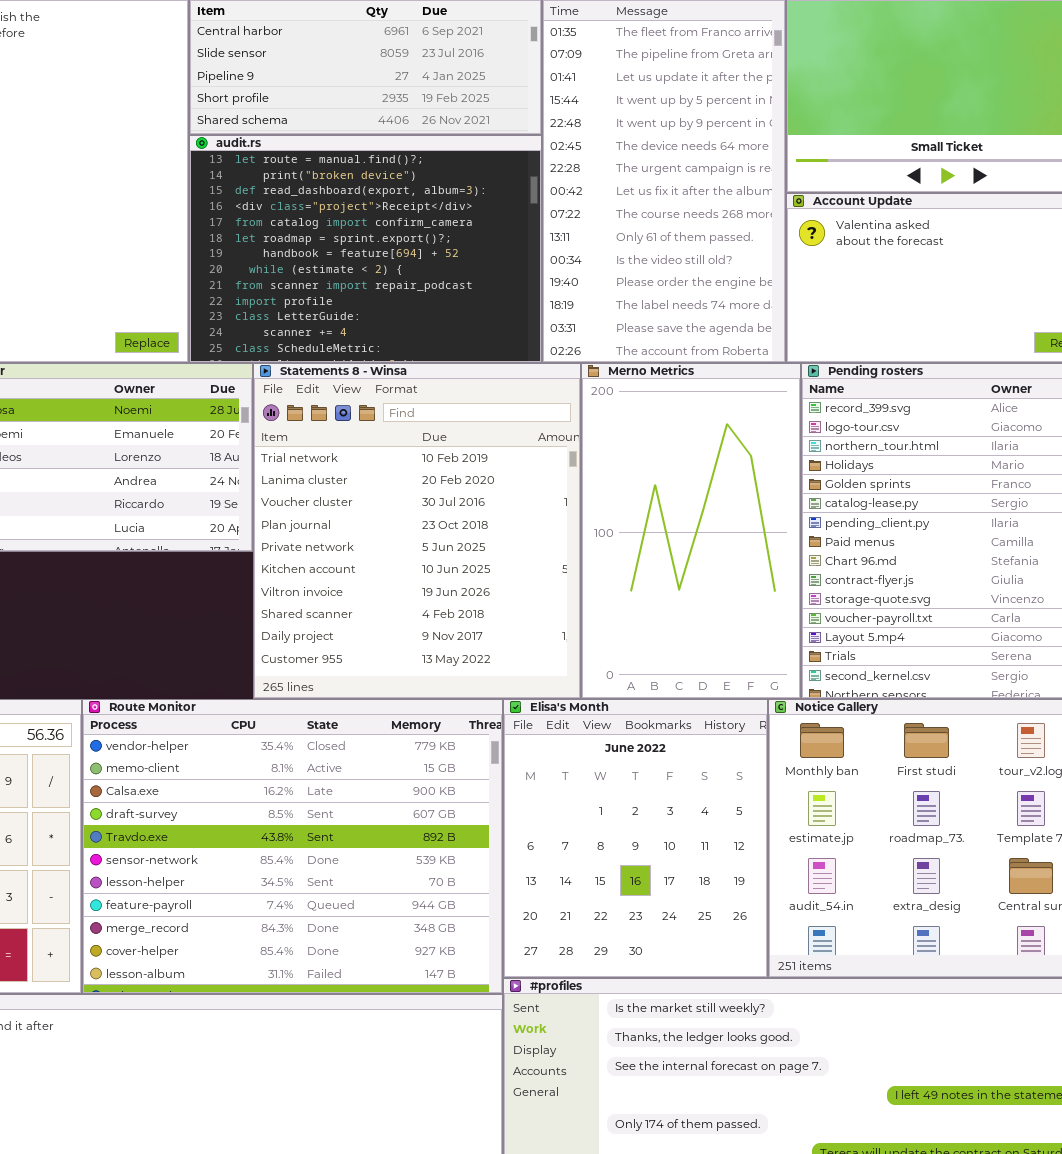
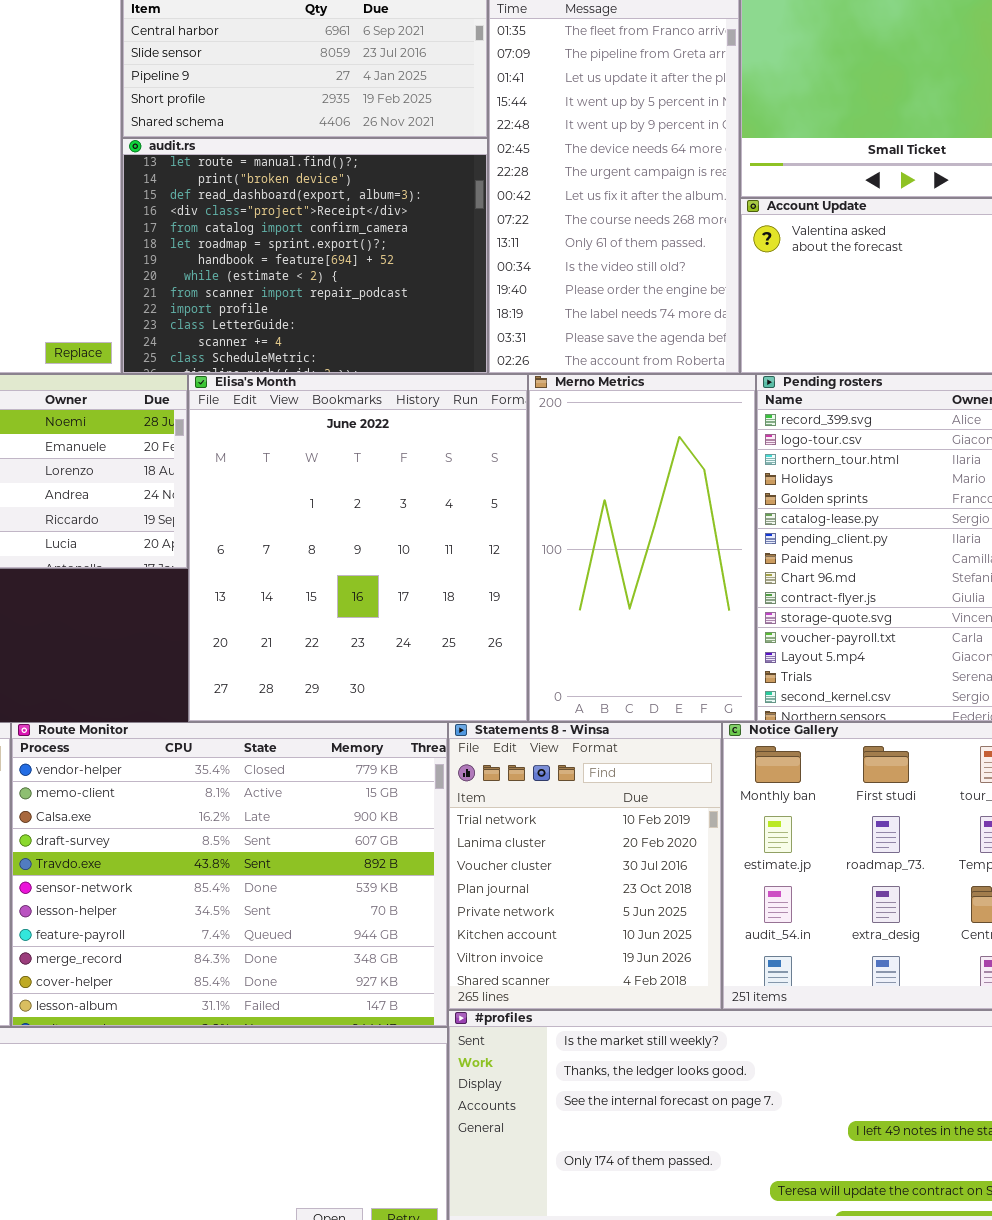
Statements 8 - Winsa: [253,363,581,699] -> [448,722,722,1010], moved, resized
Elisa's Month: [503,699,768,978] -> [188,374,528,722], moved, resized

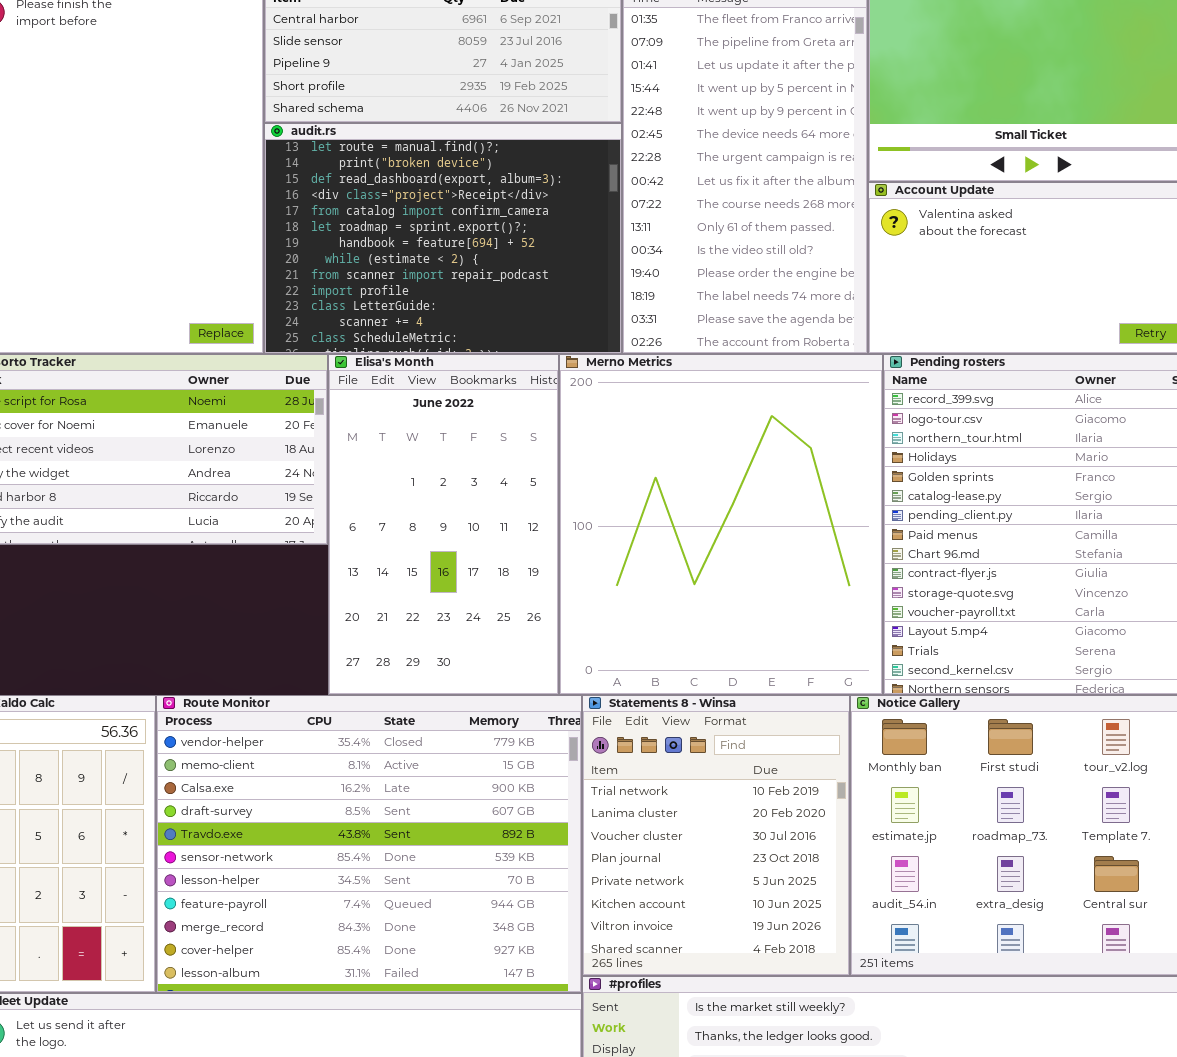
Elisa's Month: [188,374,528,722] -> [328,354,559,695], resized
Merno Metrics: [528,374,756,722] -> [559,354,883,695], resized

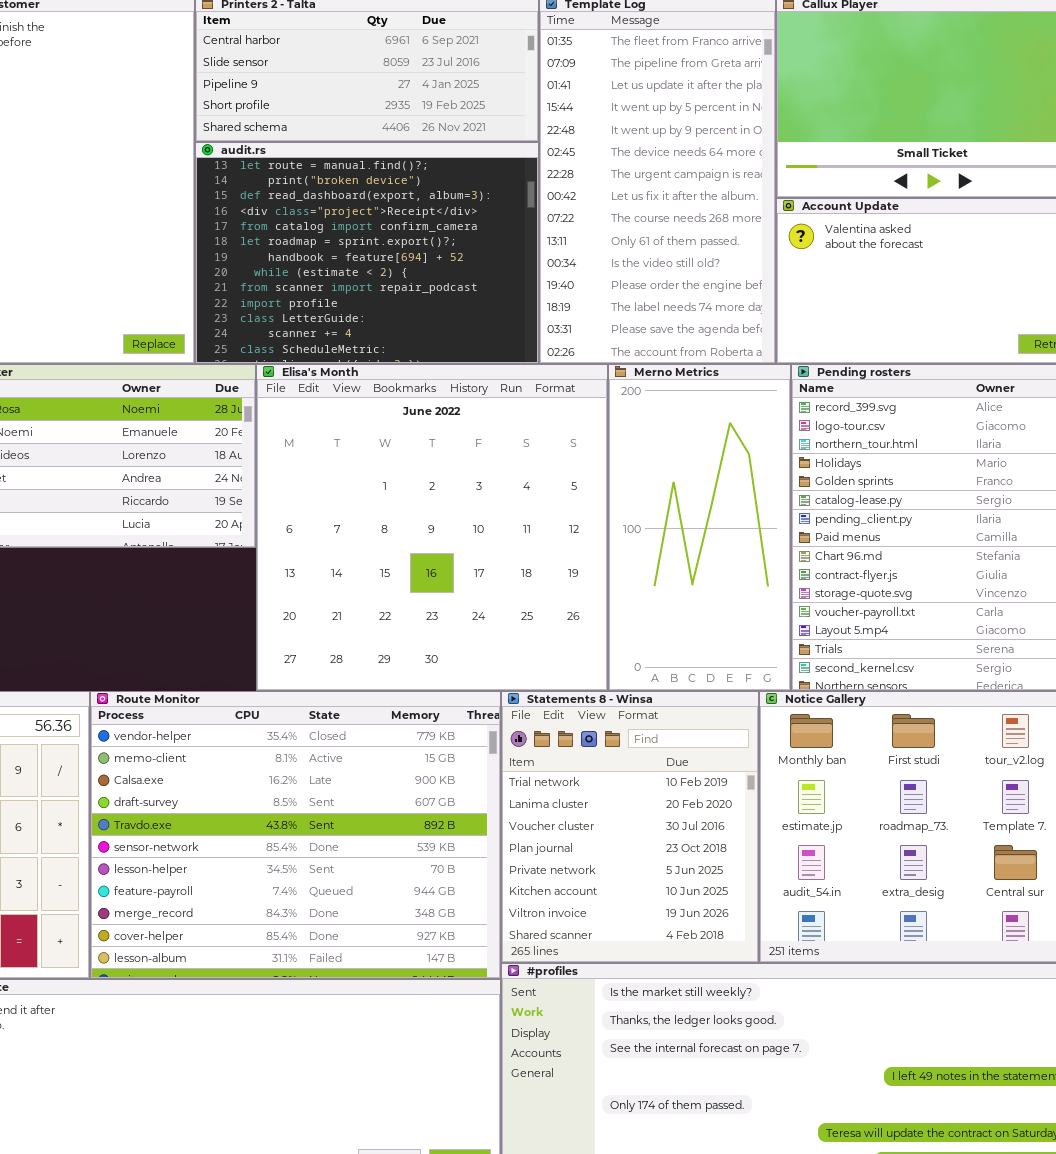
Elisa's Month: [328,354,559,695] -> [256,364,608,691], resized
Merno Metrics: [559,354,883,695] -> [608,364,791,691], resized

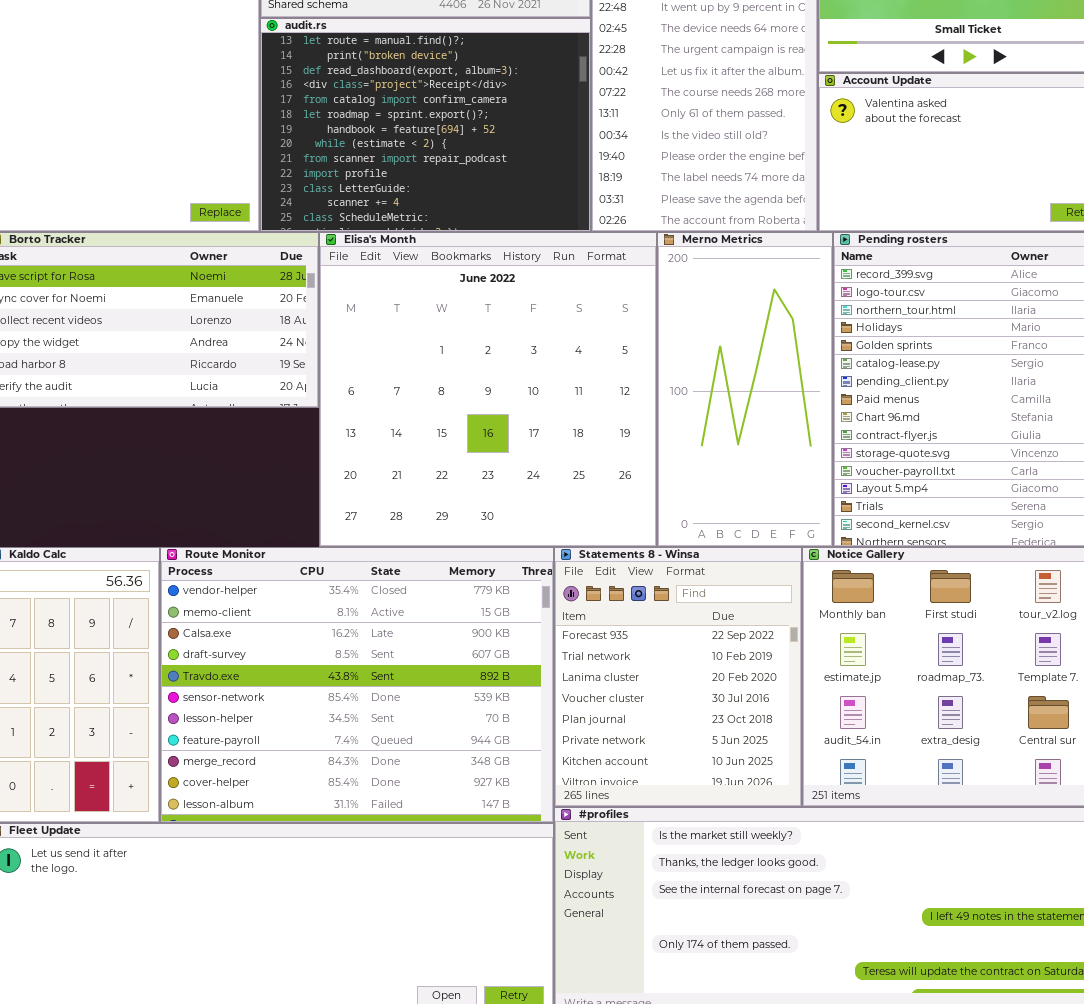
Statements 8 - Winsa: [501,691,759,963] -> [554,547,802,807], scrolled up 1 row

